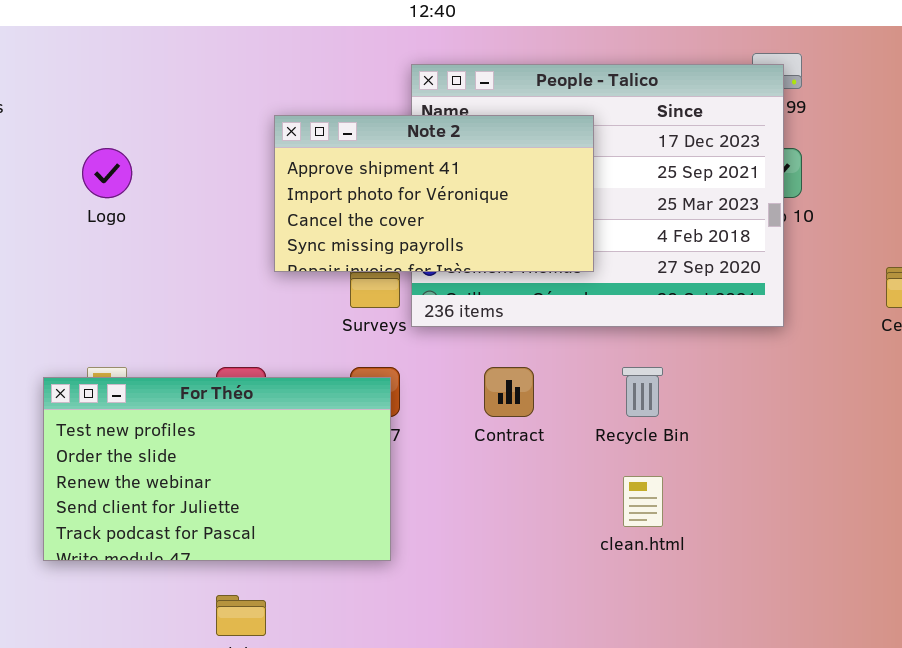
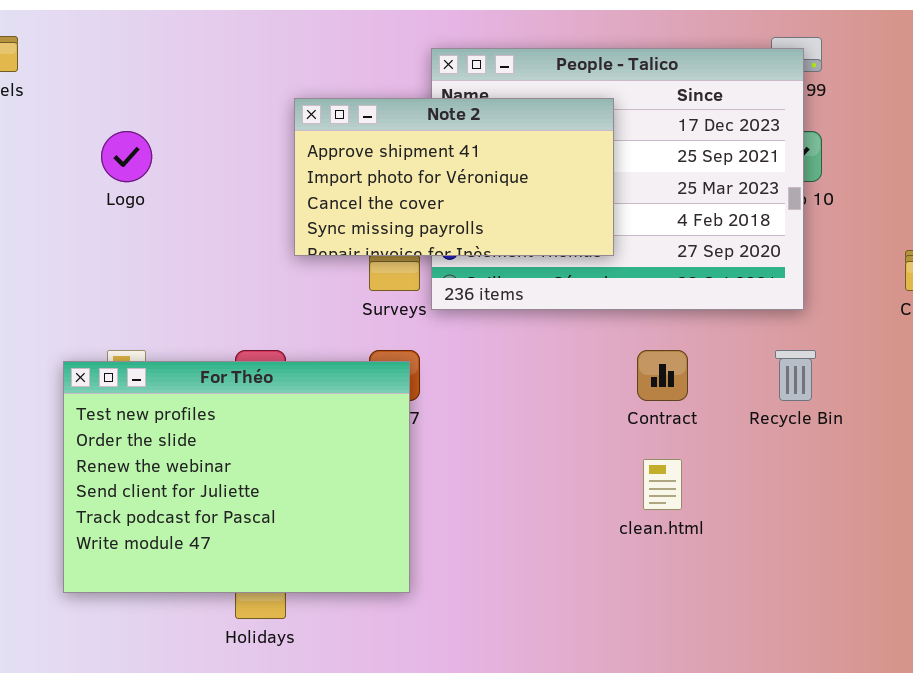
Contract: [484,367,534,417] -> [637,350,688,401], moved
Recycle Bin: [622,367,663,417] -> [775,350,816,401], moved
For Théo: [43,377,391,561] -> [63,361,410,593], resized

